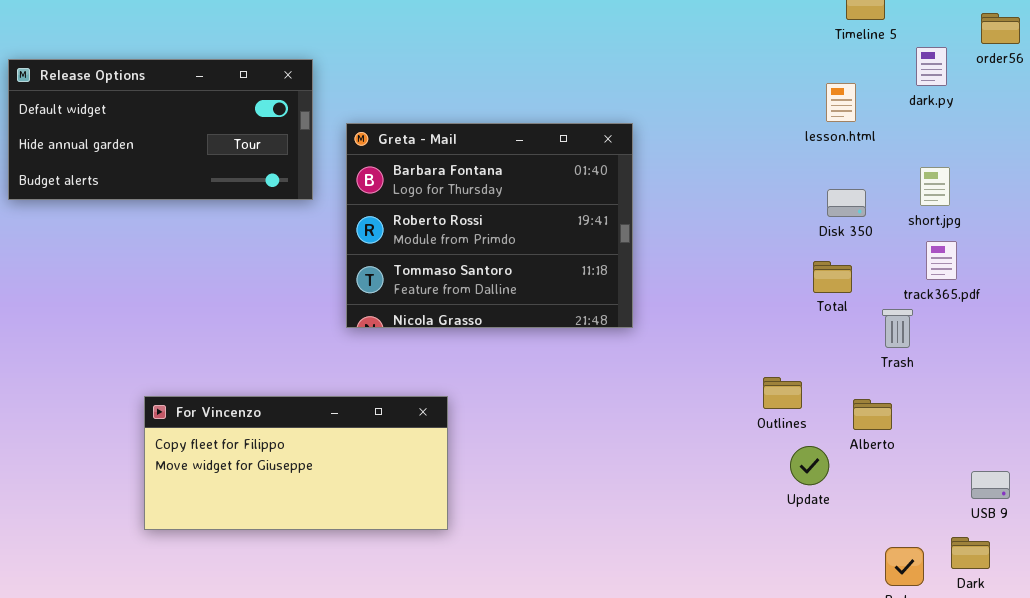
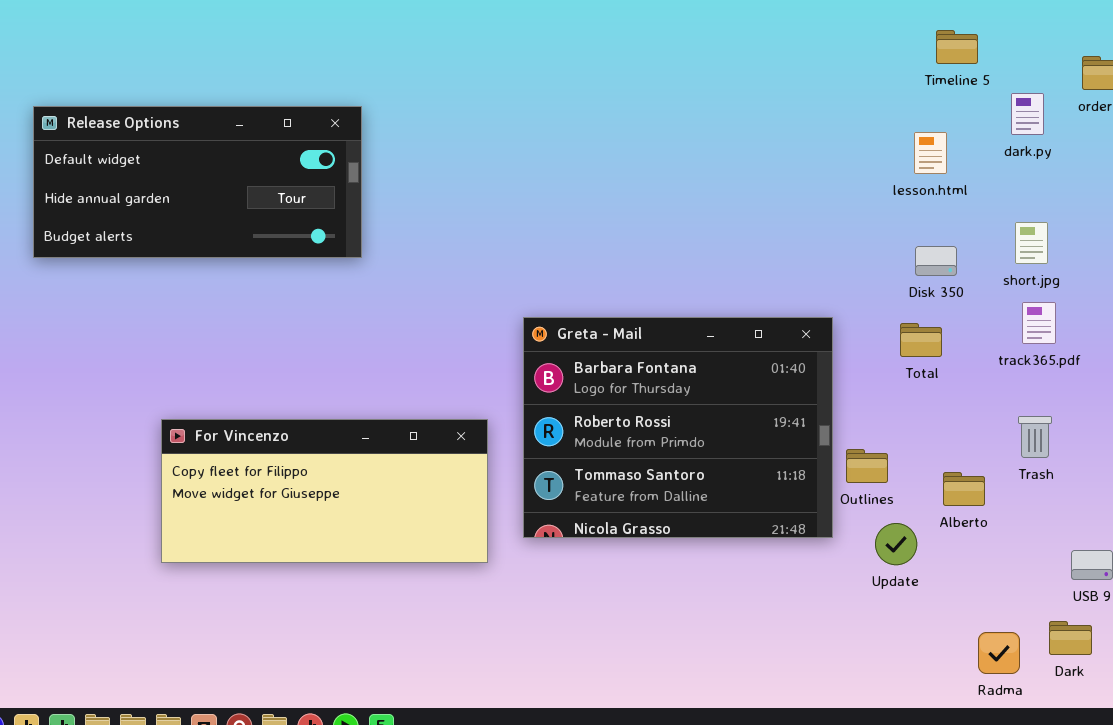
Greta - Mail: [346,123,633,328] -> [523,317,833,538], moved
Trash: [882,309,913,348] -> [1018,416,1052,458], moved
For Vincenzo: [144,396,448,530] -> [161,419,488,563], moved

